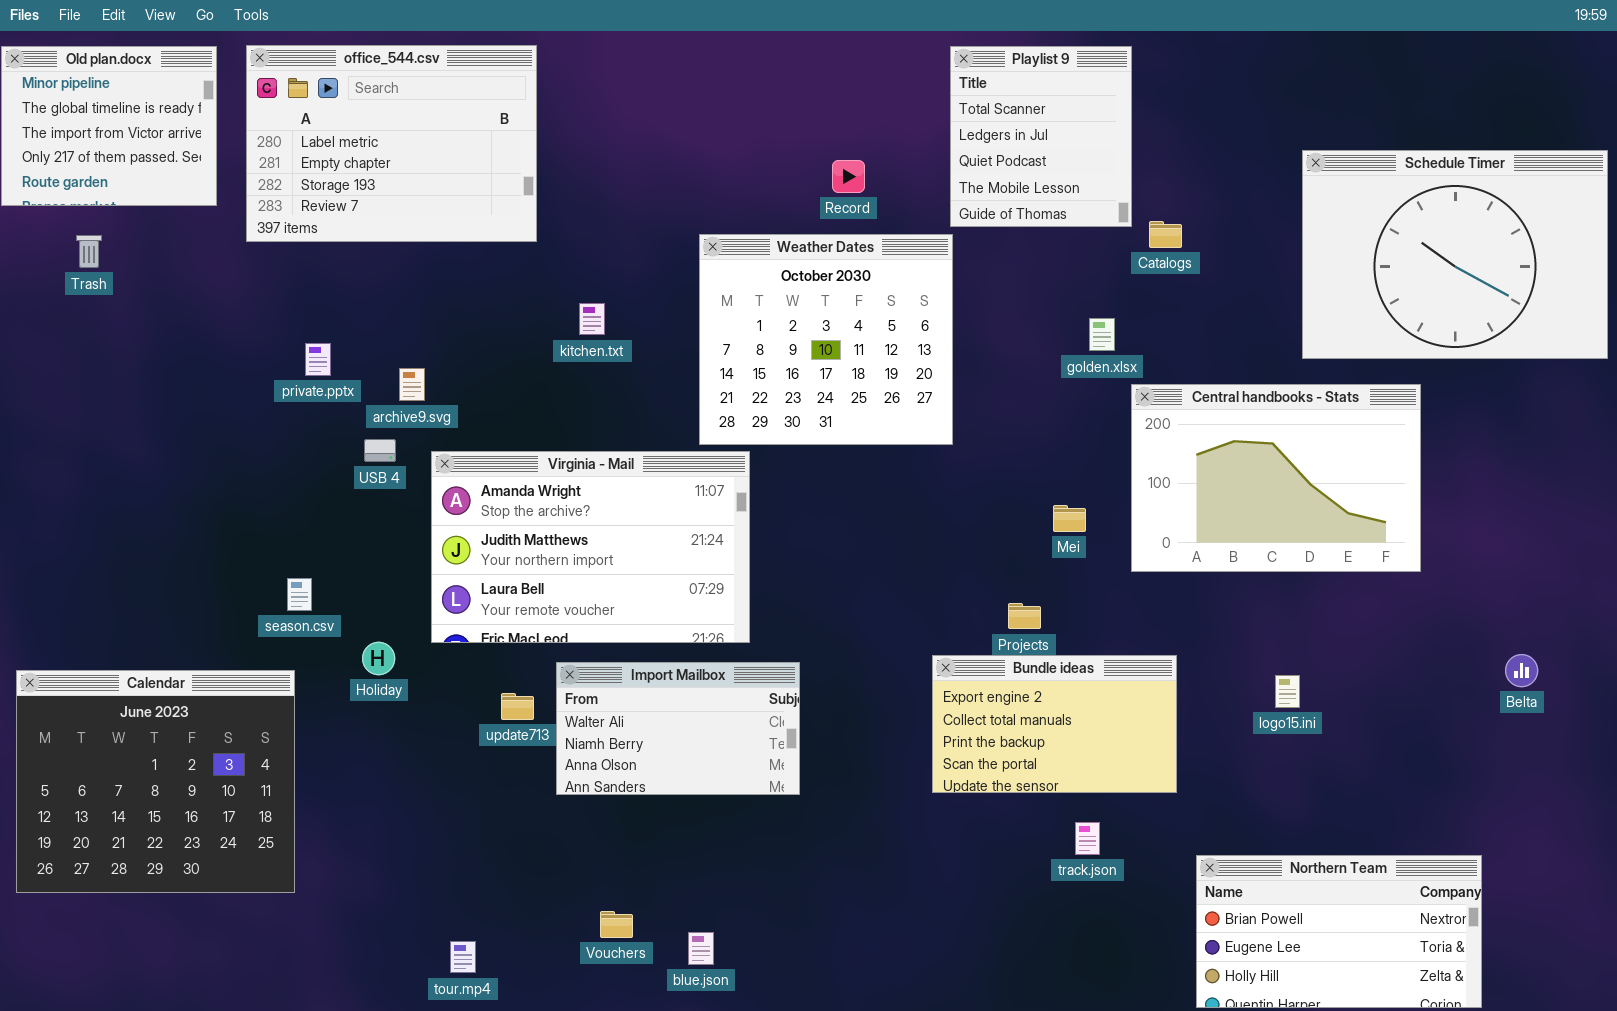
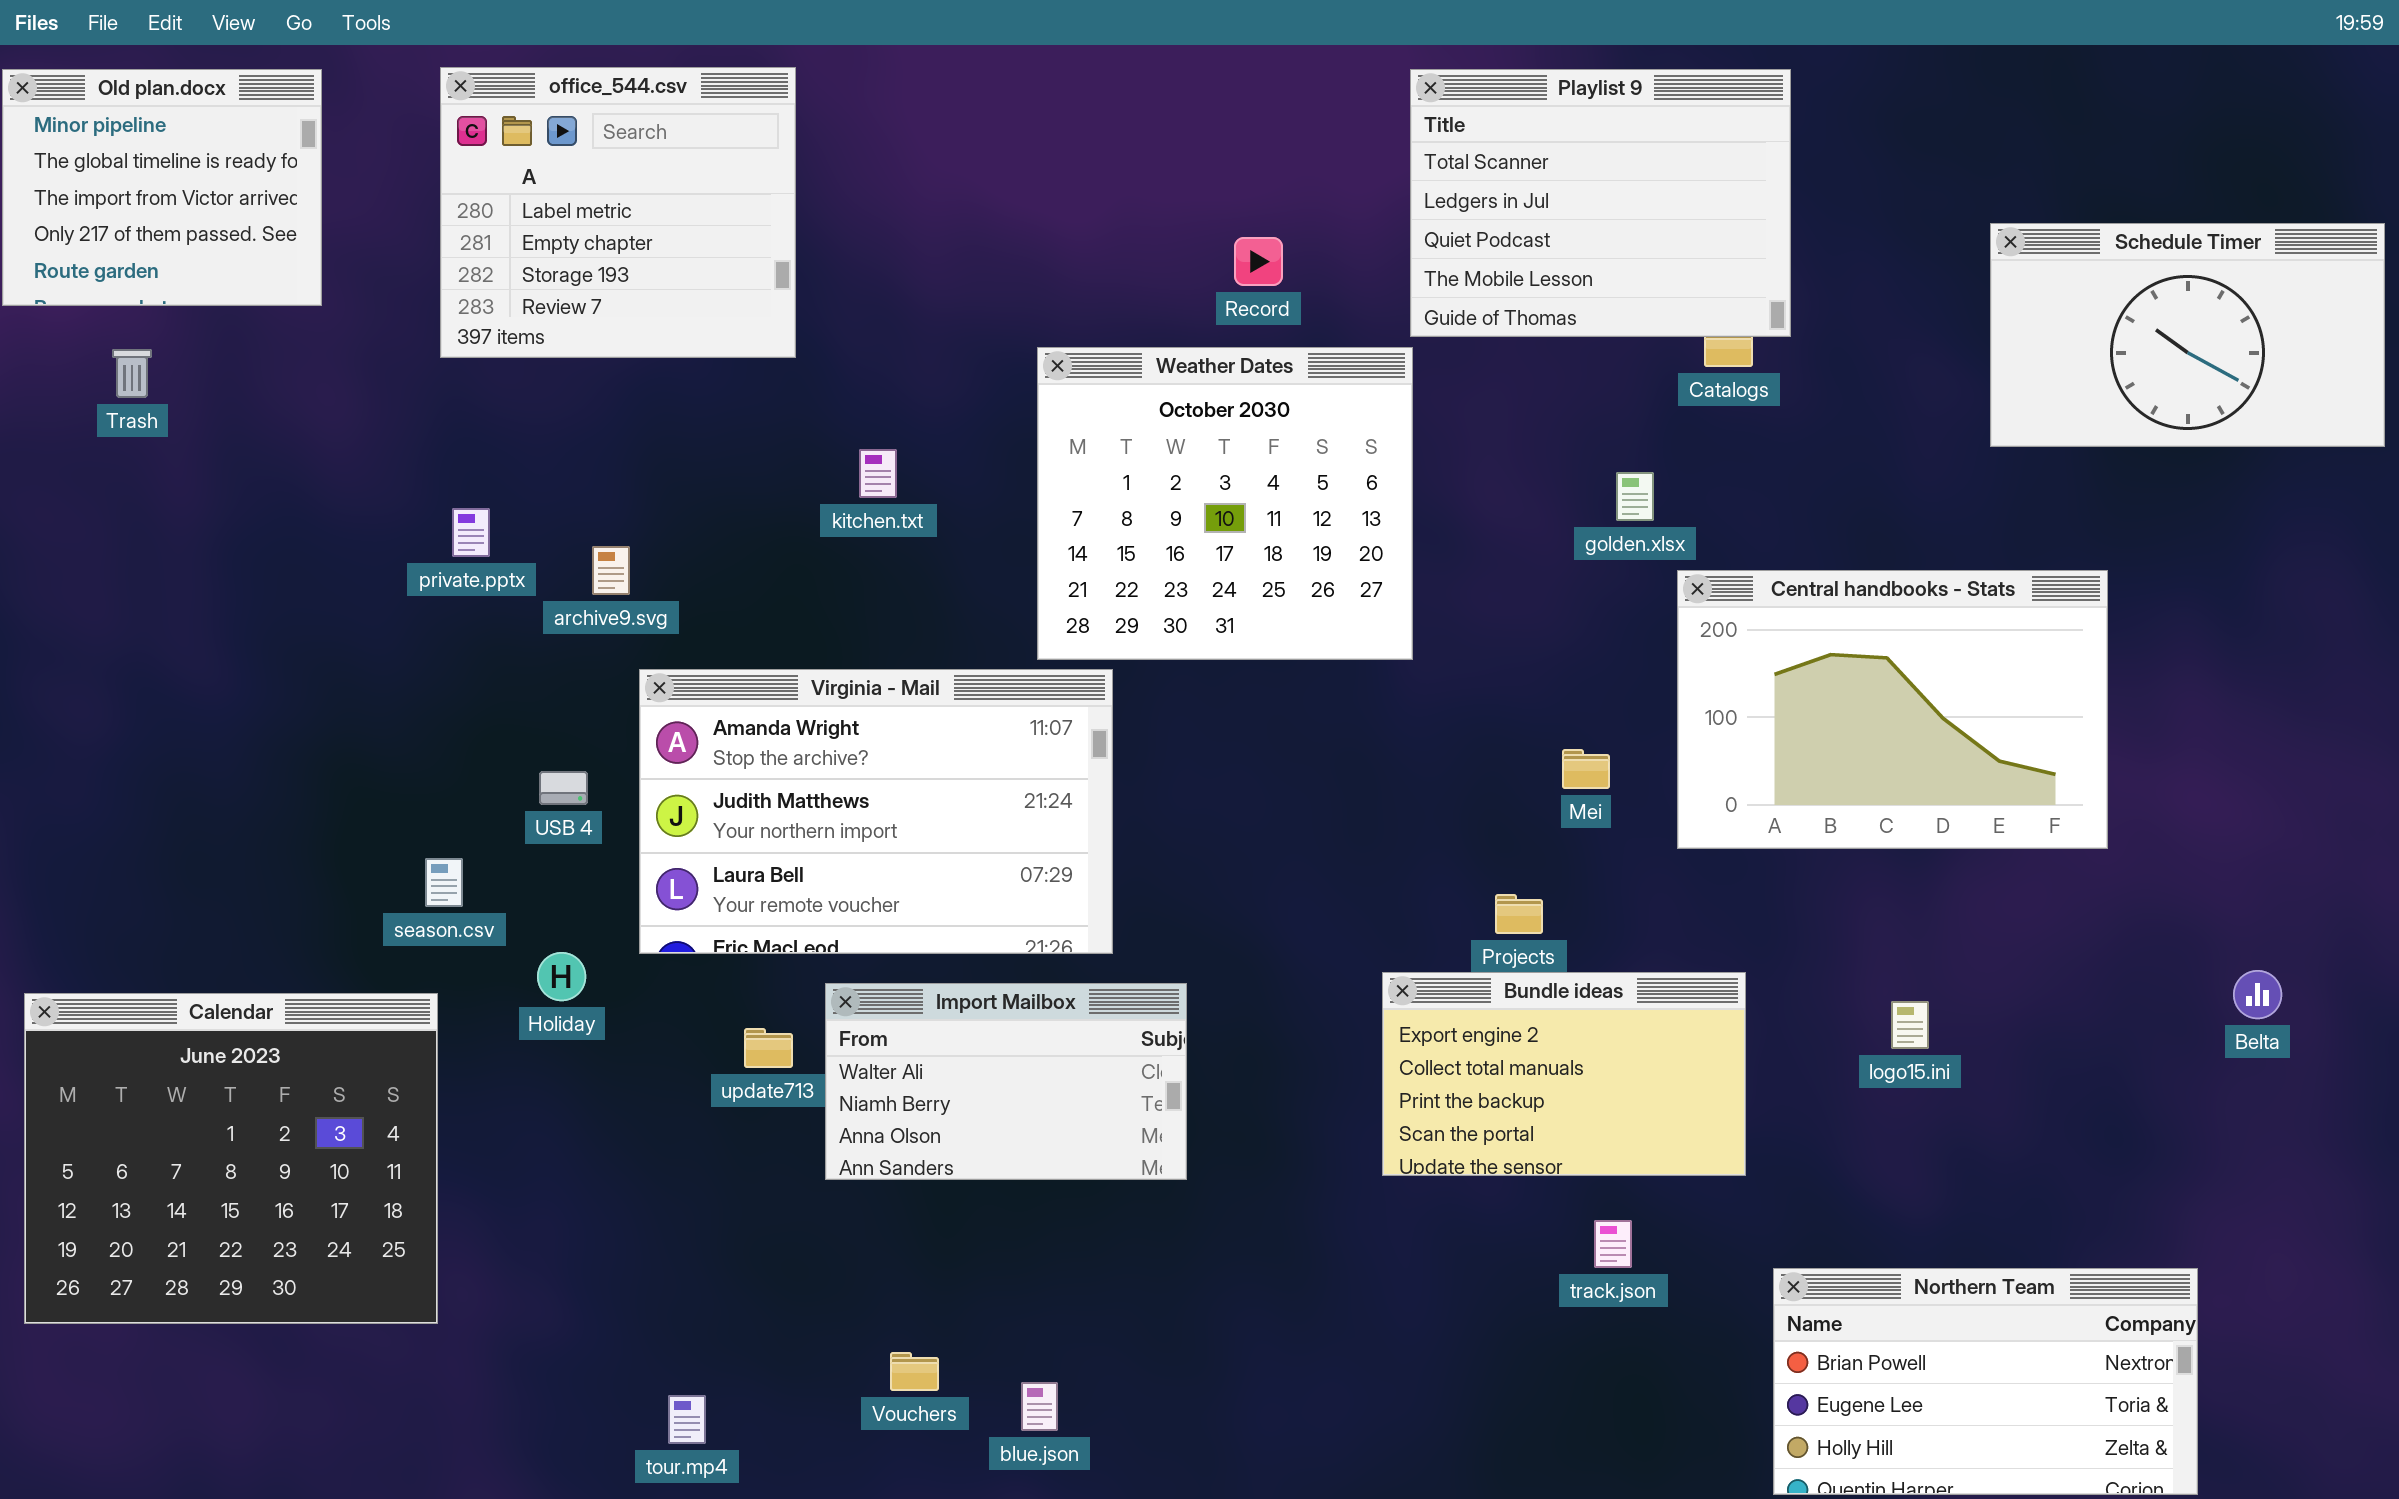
office_544.csv: [246,45,537,242] -> [440,67,796,358], resized
Playlist 9: [950,46,1132,227] -> [1410,69,1791,337], resized
Schedule Timer: [1302,150,1608,359] -> [1990,223,2385,447], resized
USB 4: [364,439,396,462] -> [539,771,588,805], moved

